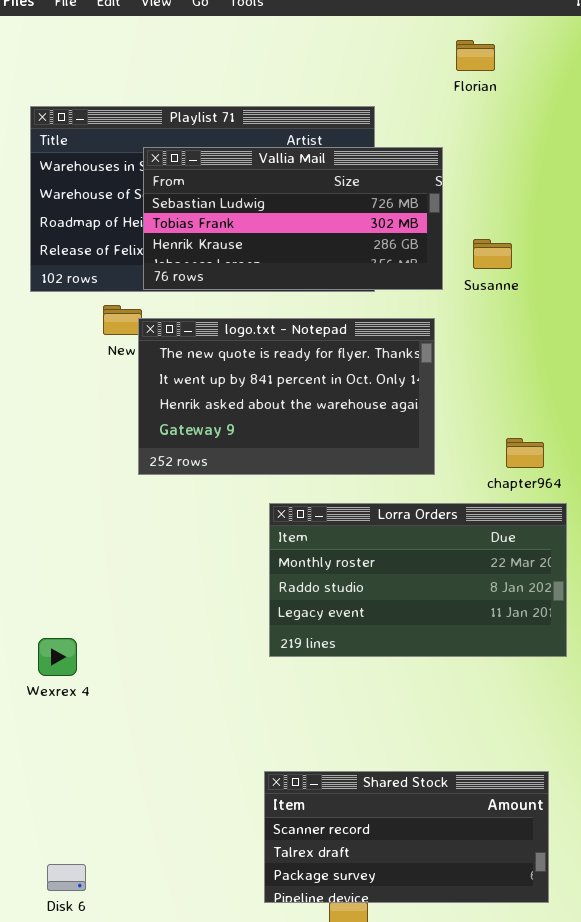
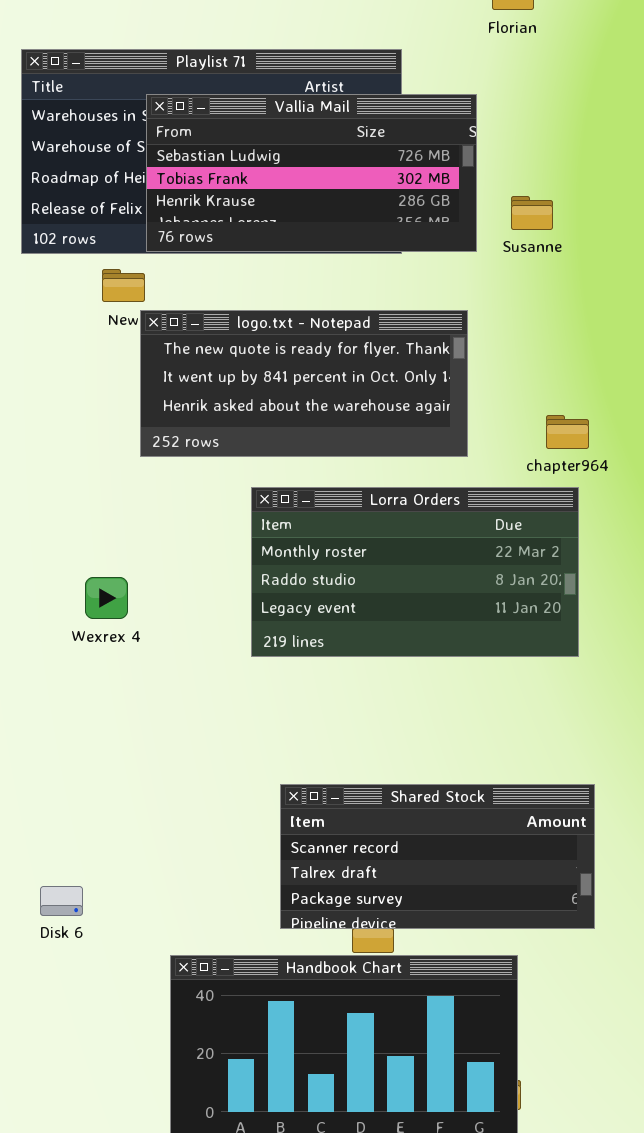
logo.txt - Notepad: [138,318,435,475] -> [140,310,468,457], resized
Lorra Orders: [269,503,567,657] -> [251,487,579,657], moved
Wexrex 4: [38,638,77,676] -> [85,577,128,619], moved

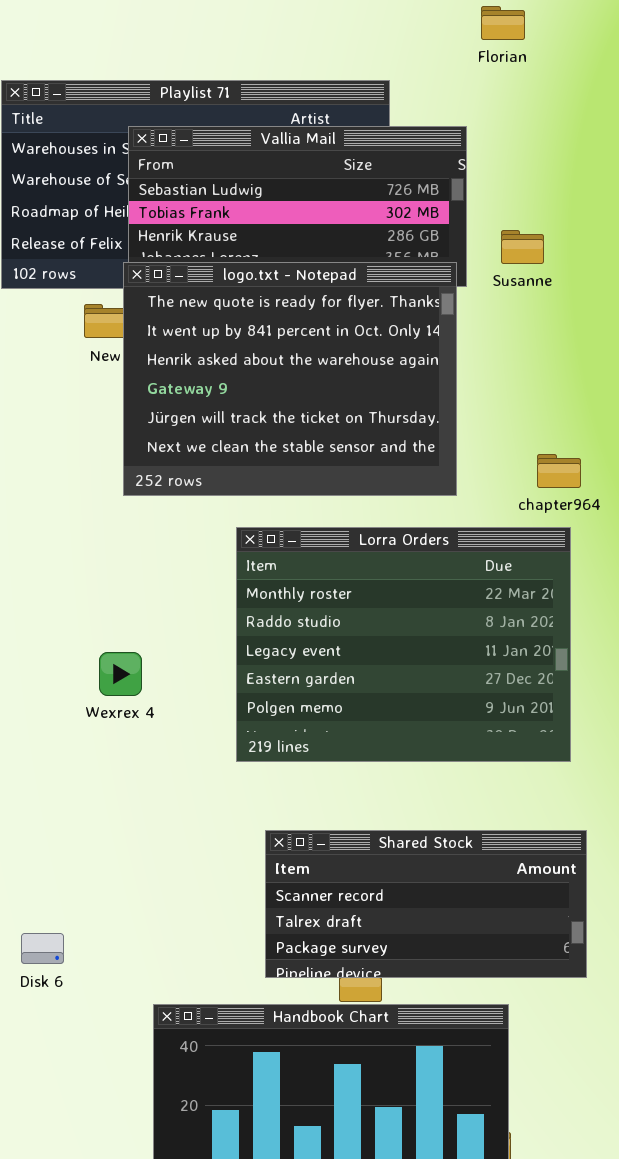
logo.txt - Notepad: [140,310,468,457] -> [123,262,457,496], resized
Lorra Orders: [251,487,579,657] -> [236,527,571,762], resized
Wexrex 4: [85,577,128,619] -> [99,652,142,696], moved

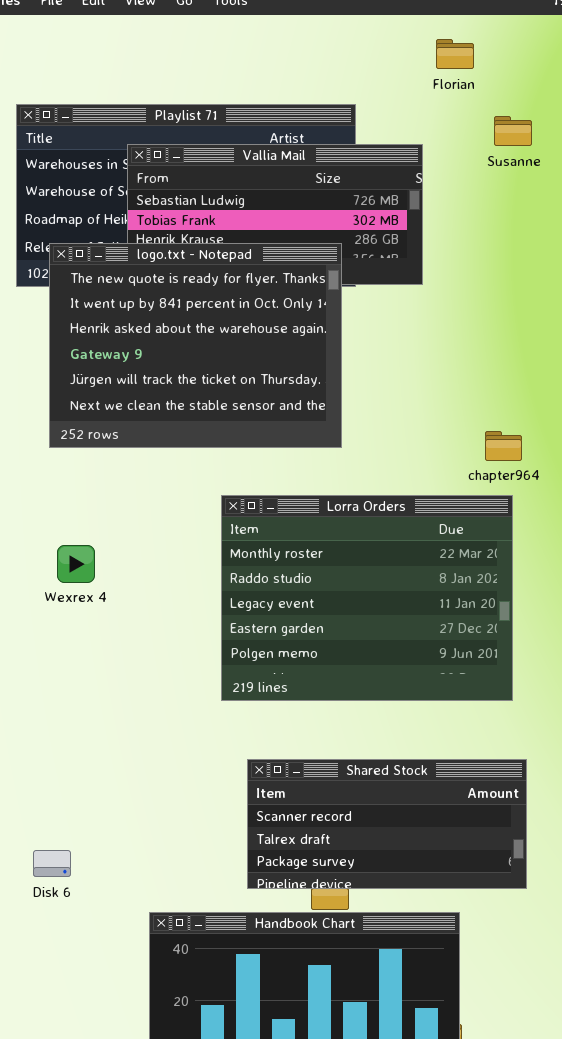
Susanne: [501,230,544,264] -> [494,116,532,146], moved
logo.txt - Notepad: [123,262,457,496] -> [49,243,342,448], moved
Wexrex 4: [99,652,142,696] -> [57,545,95,583], moved

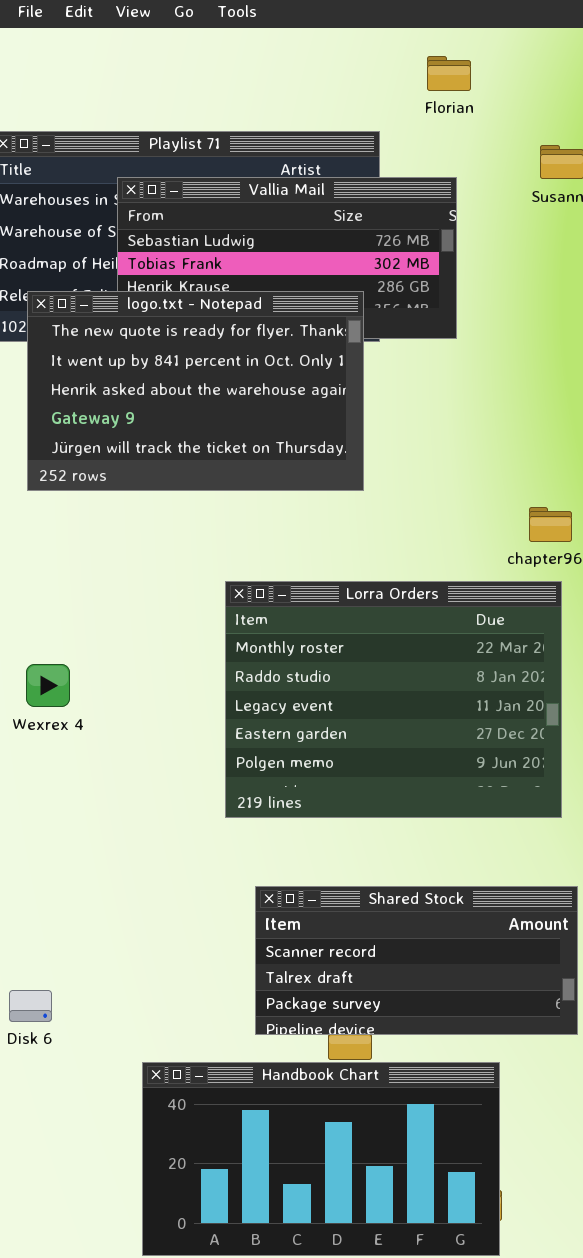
Florian: [436,39,474,69] -> [427,56,471,91], moved
logo.txt - Notepad: [49,243,342,448] -> [27,291,364,491], resized
Wexrex 4: [57,545,95,583] -> [26,664,70,707], moved

